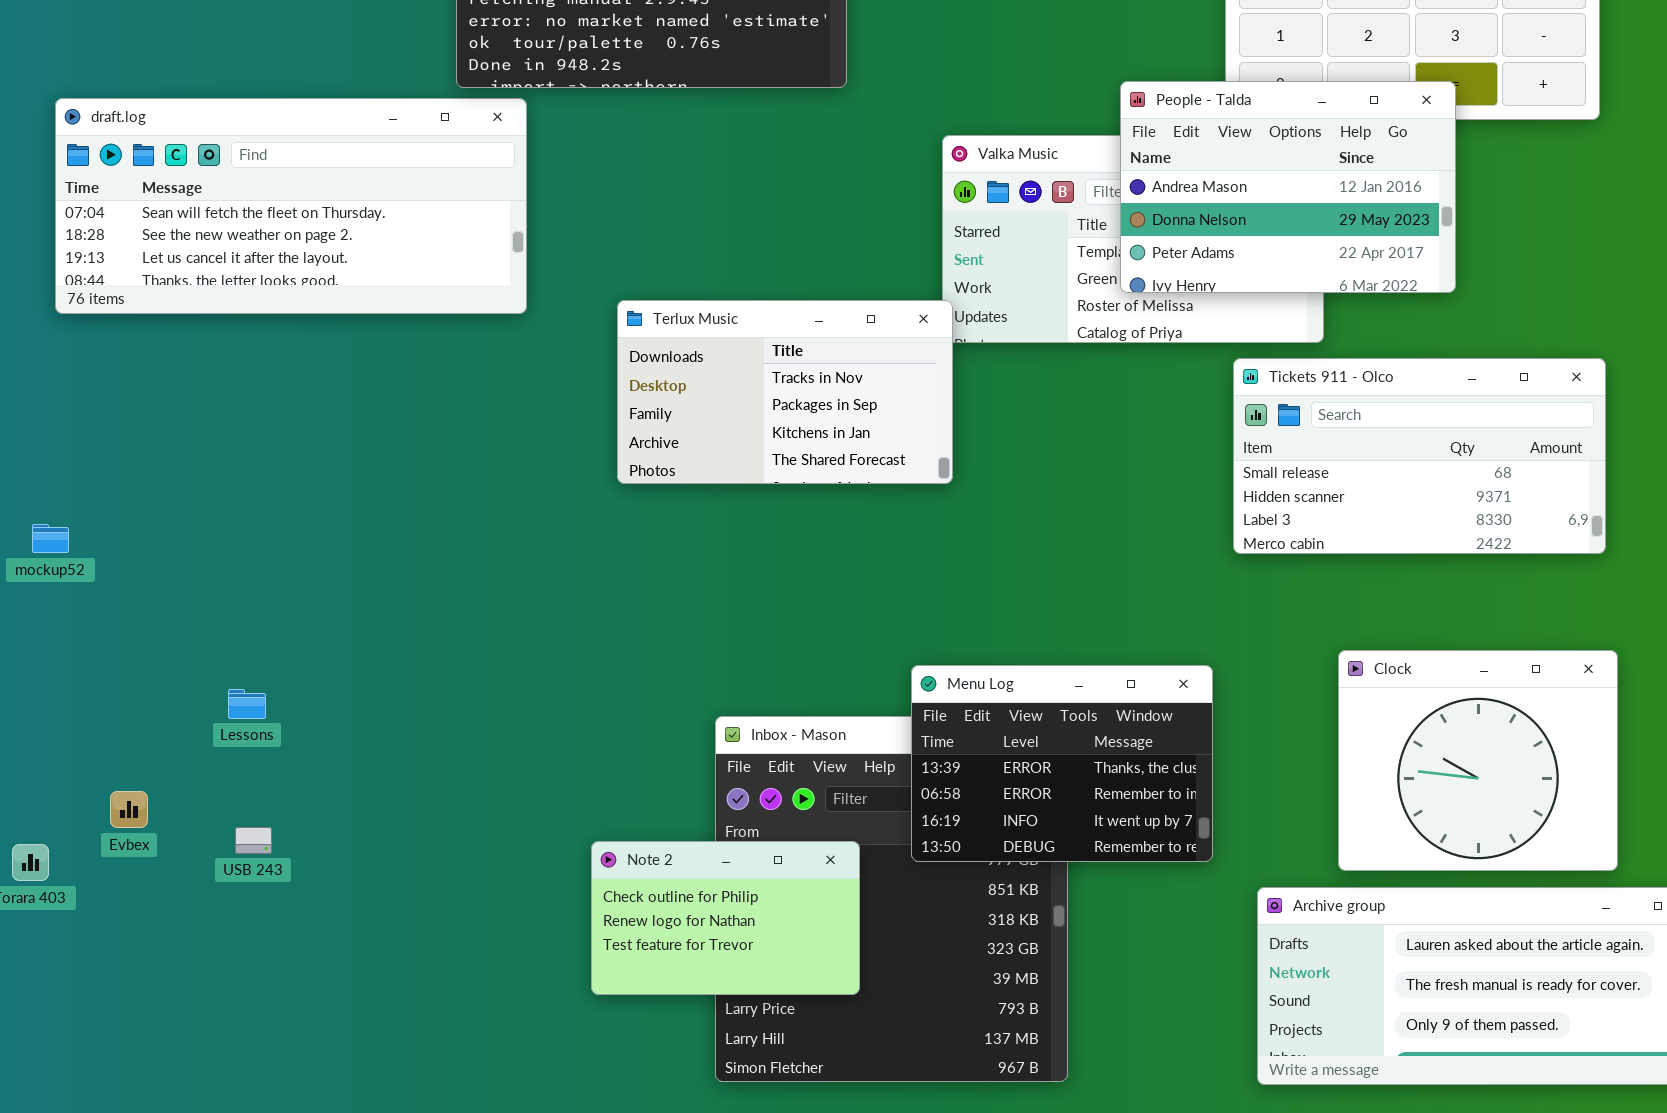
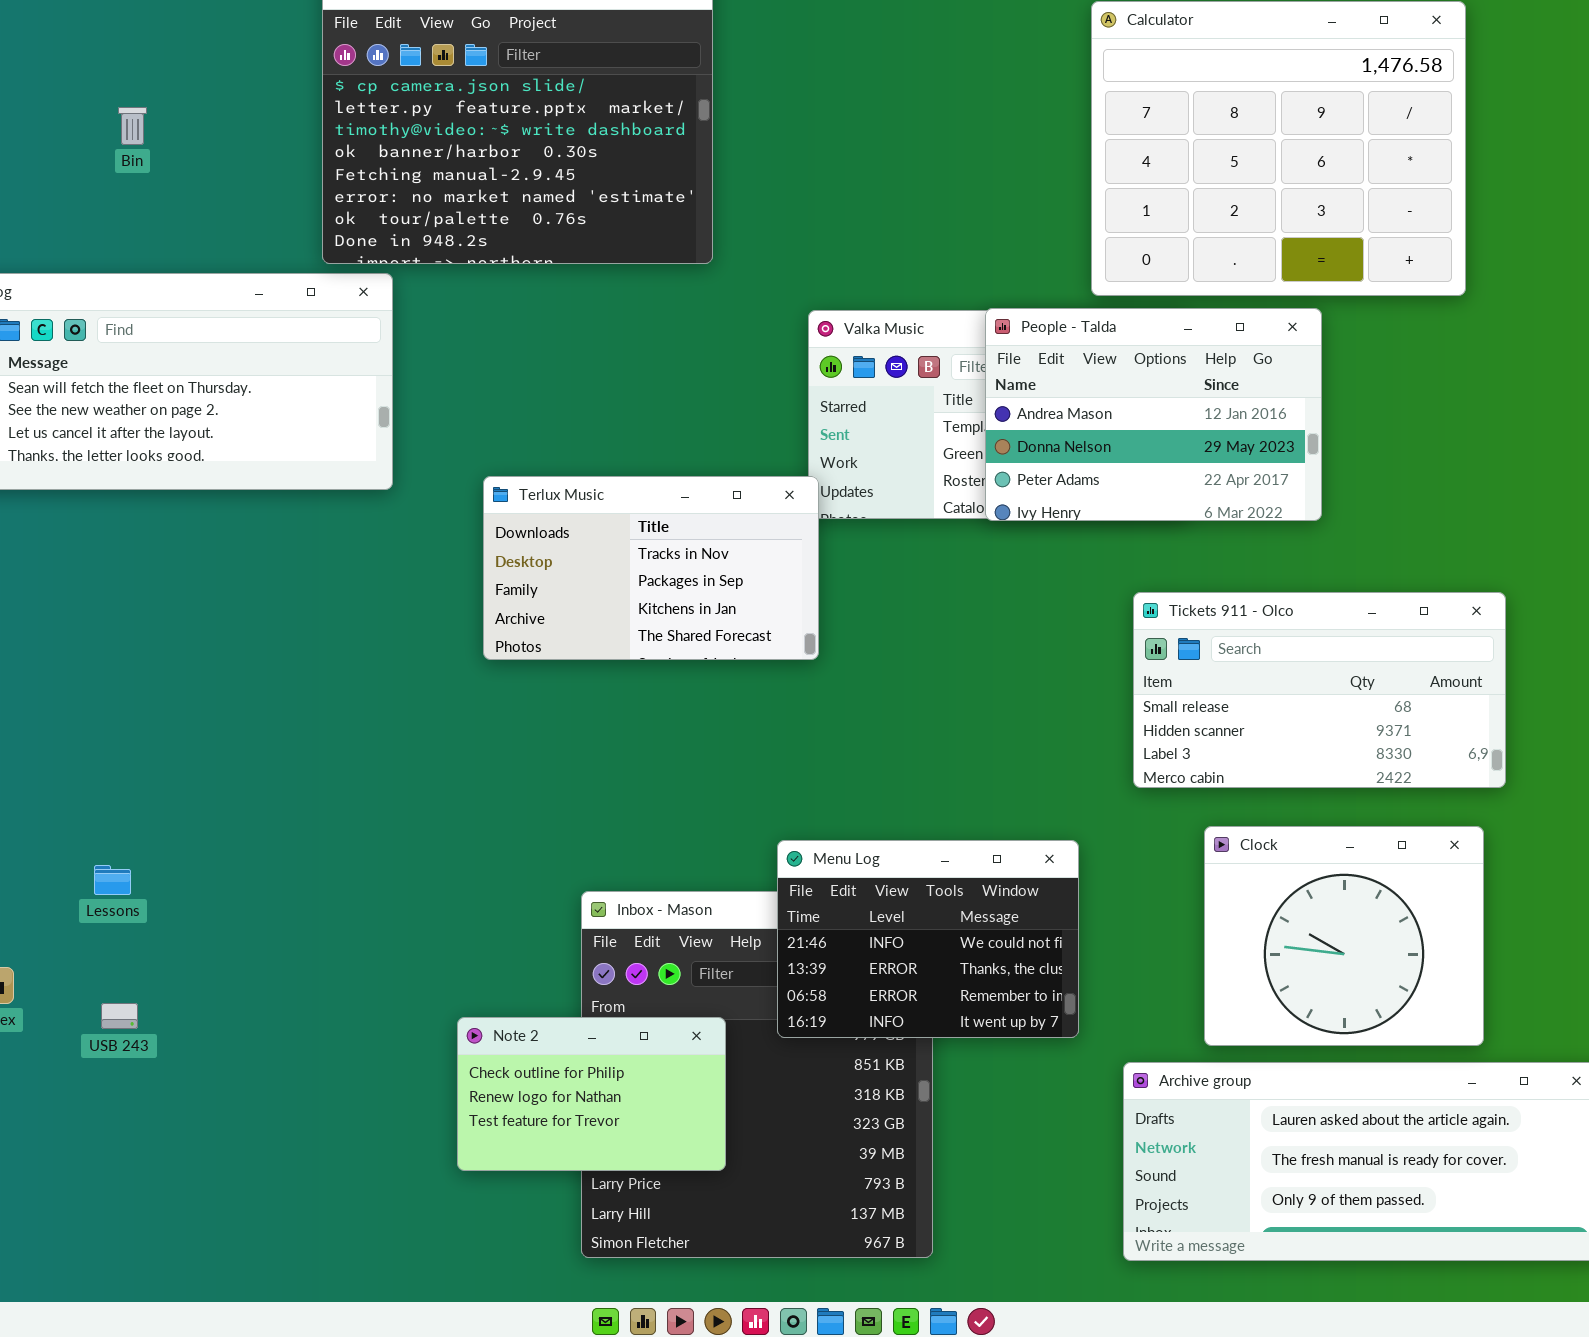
People - Talda: [1120,81,1456,293] -> [985,308,1322,521], moved
Tickets 911 - Olco: [1233,358,1606,554] -> [1133,592,1506,788], moved
Menu Log: [911,665,1213,862] -> [777,840,1079,1038], scrolled up 1 row

